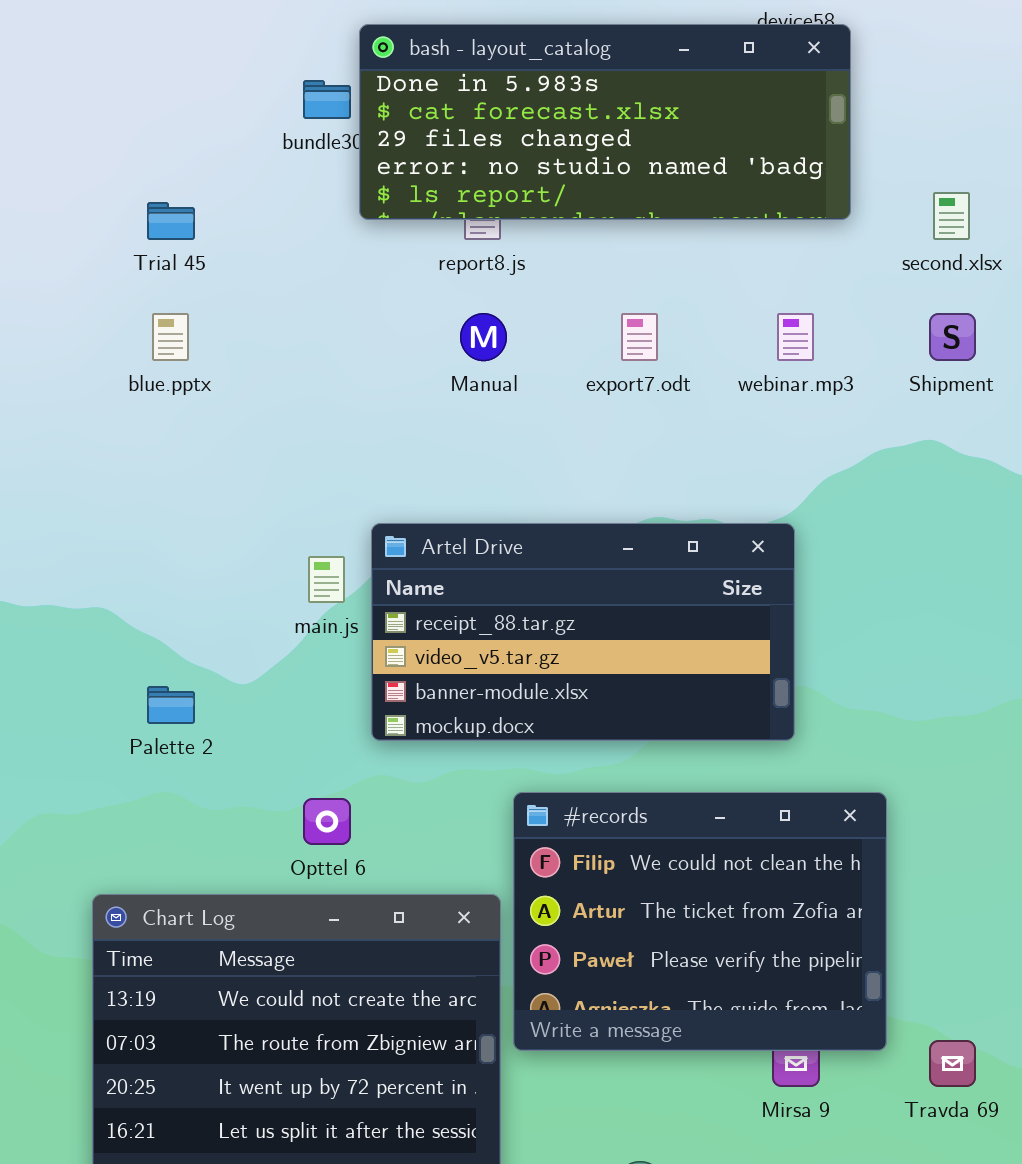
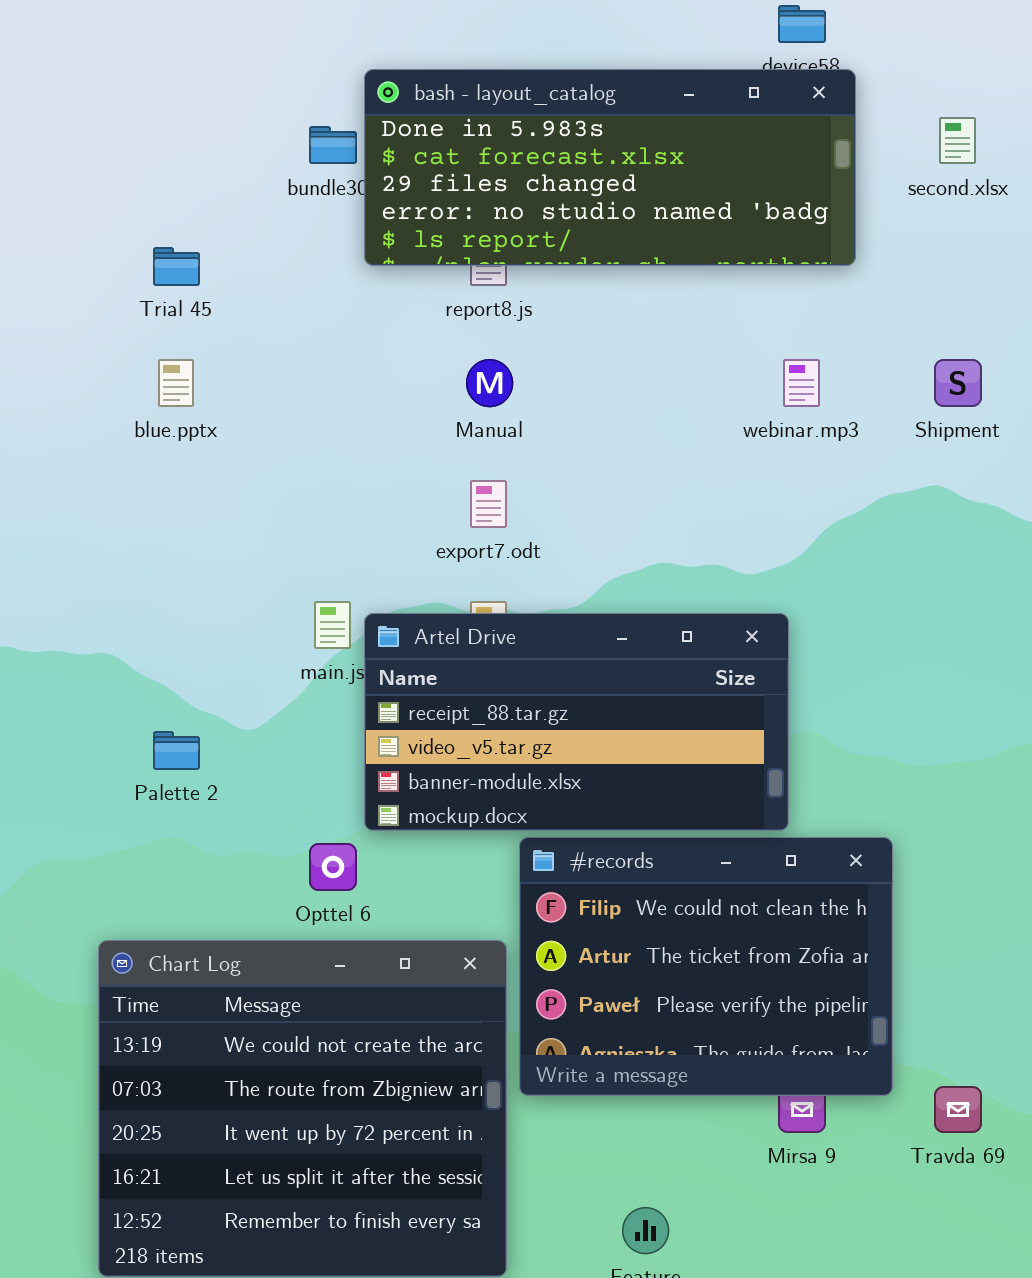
second.xlsx: [933,192,970,240] -> [939,117,976,164], moved
export7.odt: [621,313,658,361] -> [470,480,507,528], moved
Artel Drive: [371,523,795,741] -> [364,613,789,831], moved

